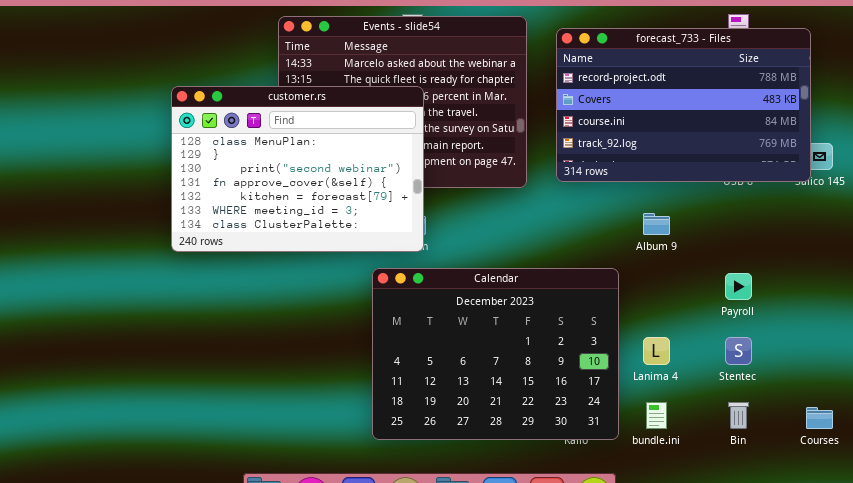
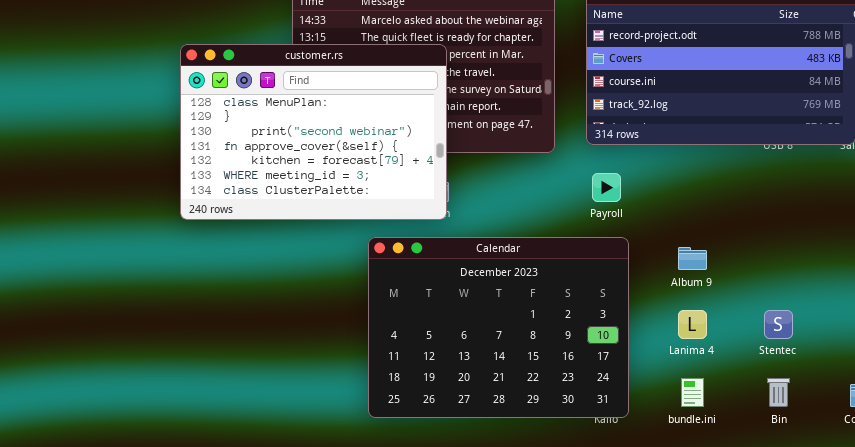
Album 9: [643,213,670,235] -> [678,247,707,270], moved
Calendar: [372,268,619,440] -> [368,237,629,418], moved
Payroll: [725,273,752,300] -> [592,173,621,202], moved

